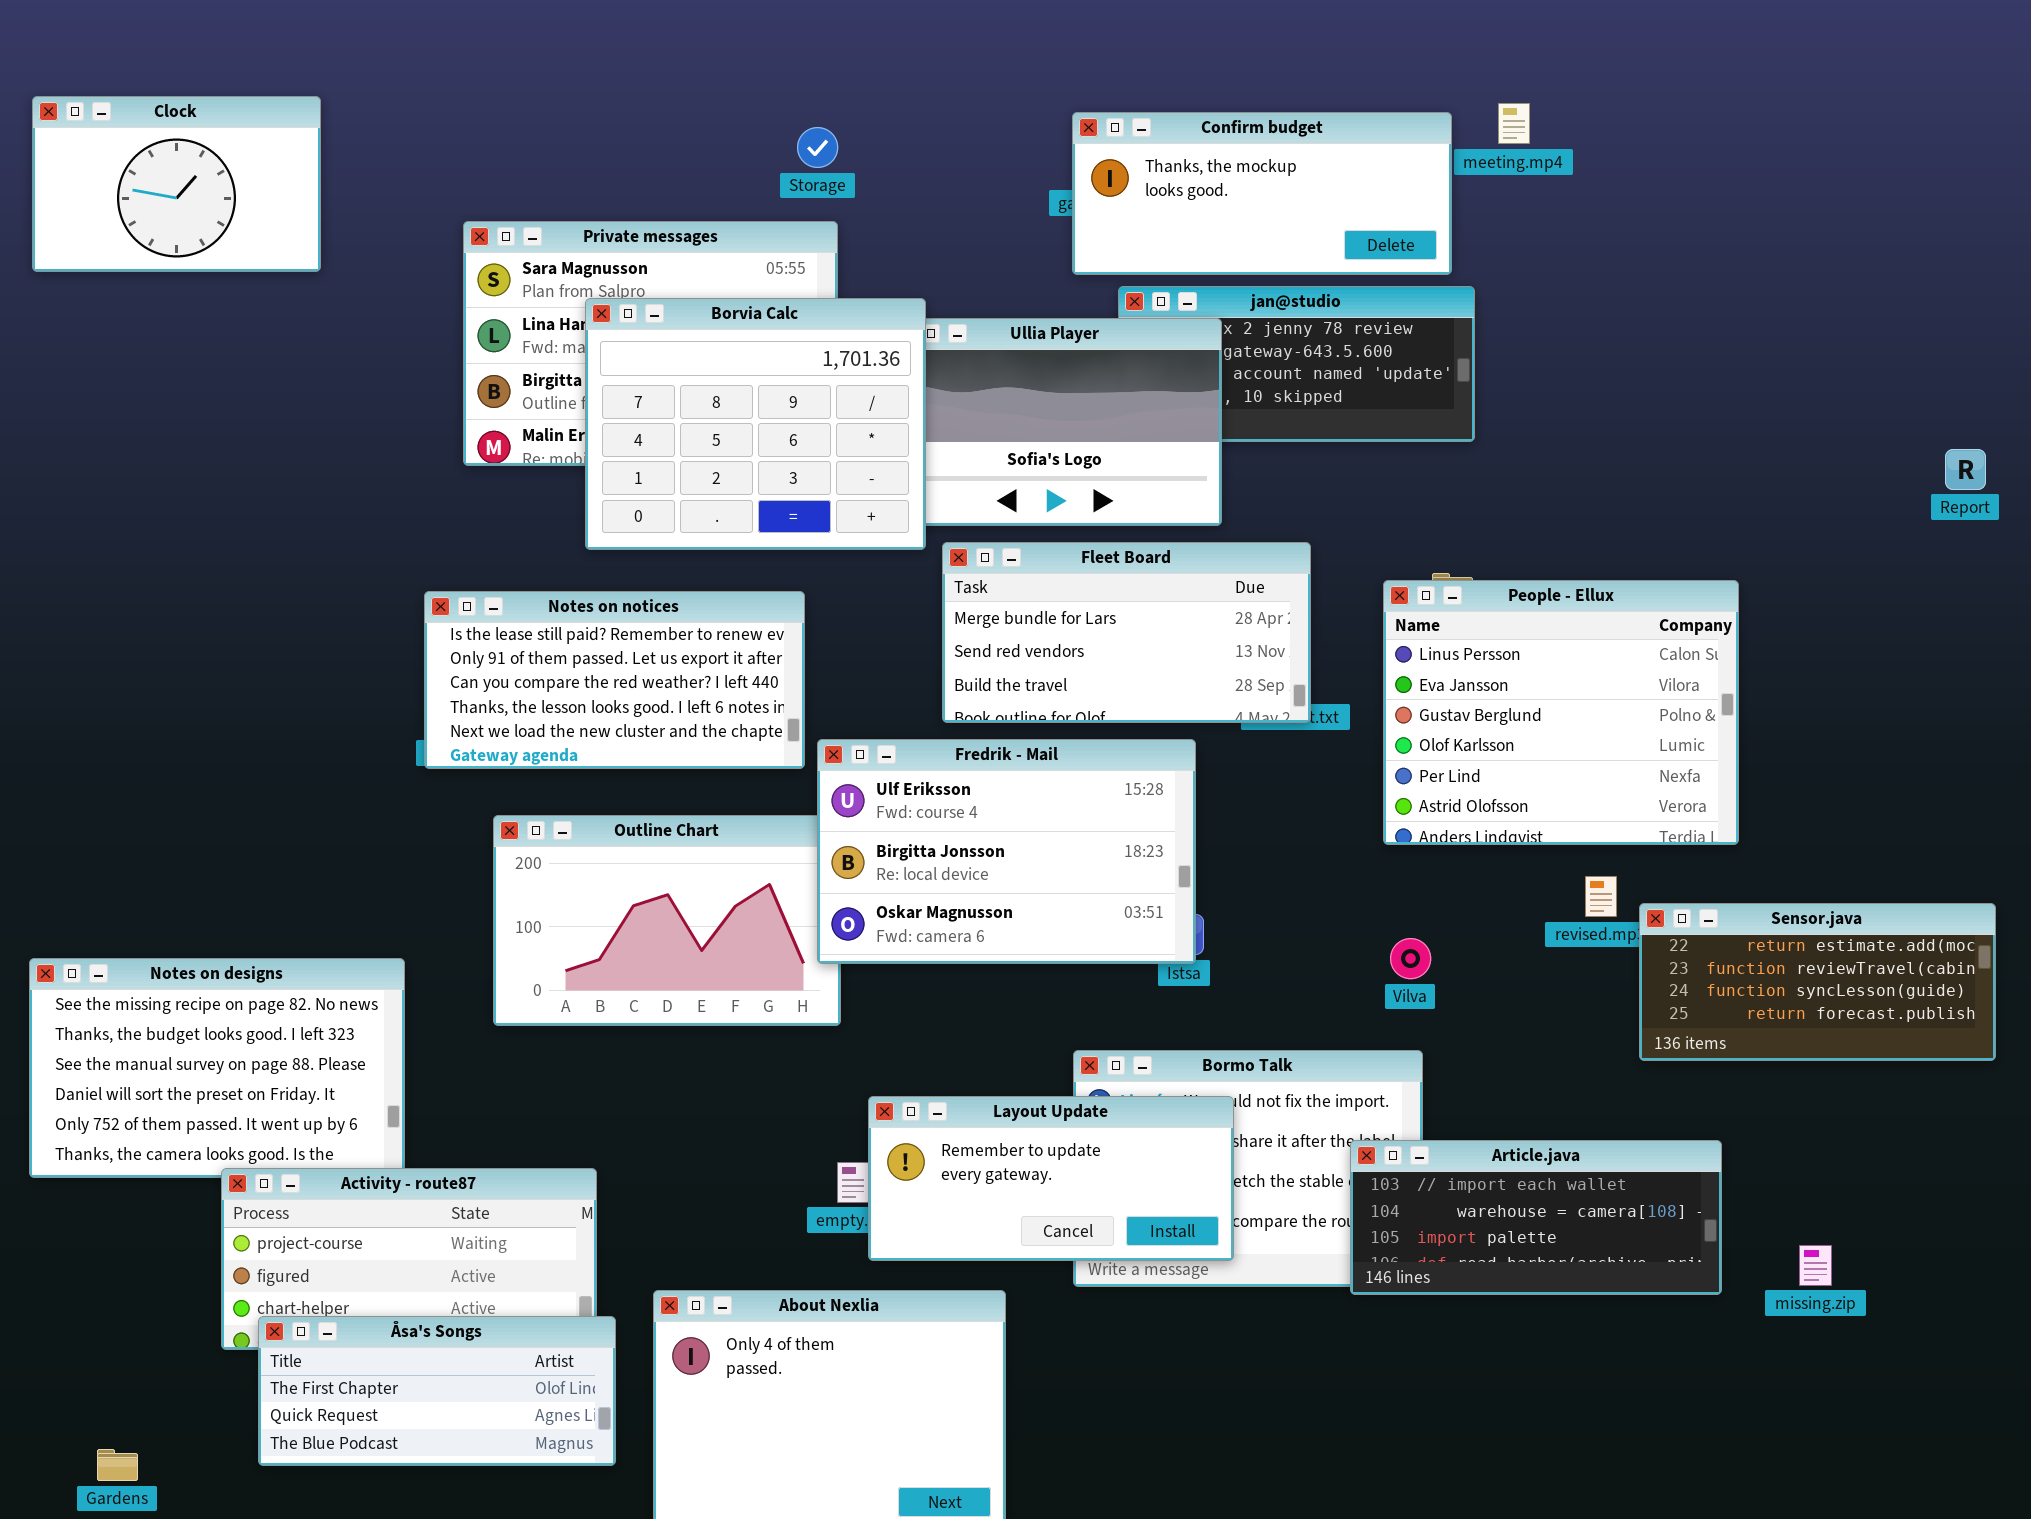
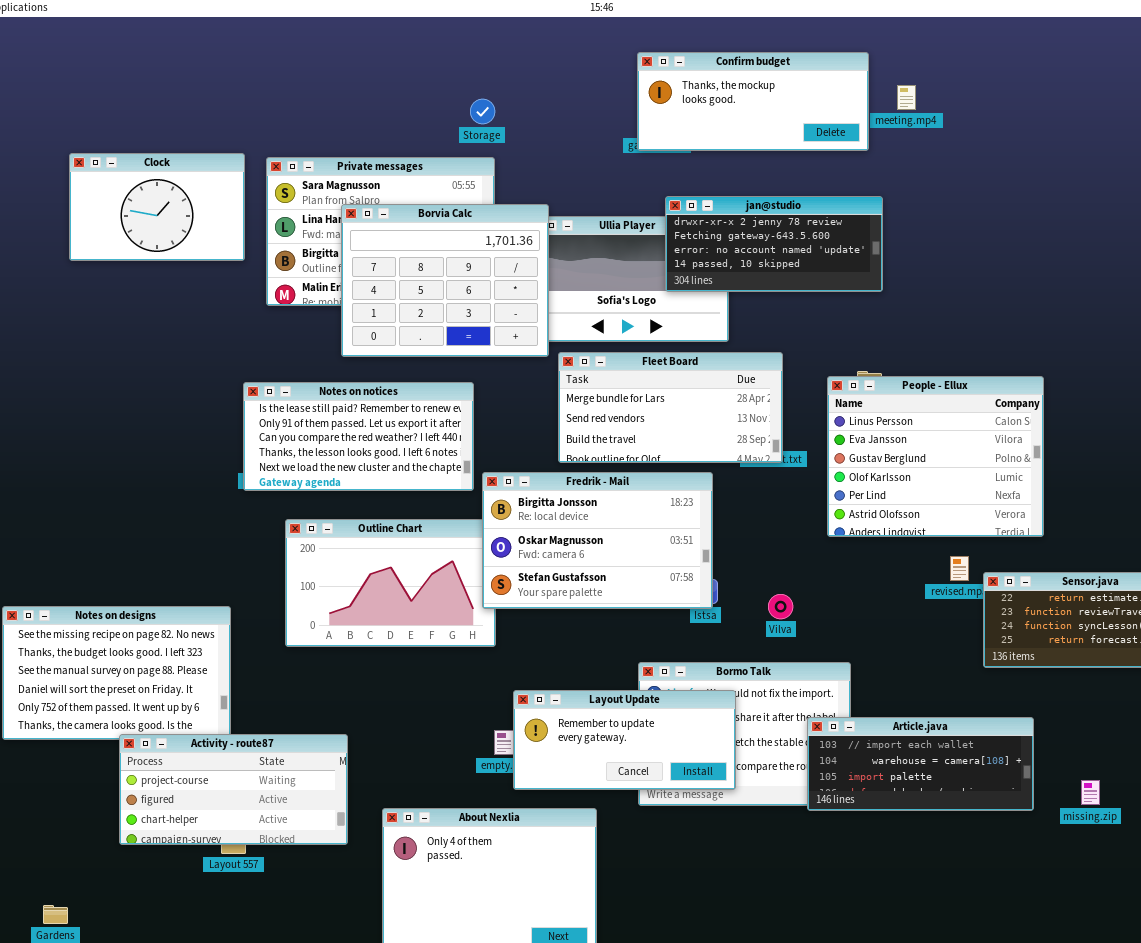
Clock: [32,96,321,272] -> [69,153,245,261], moved
Confirm budget: [1072,112,1452,275] -> [637,52,869,151], moved
jan@studio: [1118,286,1475,442] -> [665,196,883,292], raised
Fredrik - Mail: [817,739,1196,964] -> [482,472,713,609], scrolled down 1 row
Vilva: [1390,938,1431,979] -> [768,594,793,619], moved
Åsa's Songs: [258,1316,616,1466] -> none, closed

